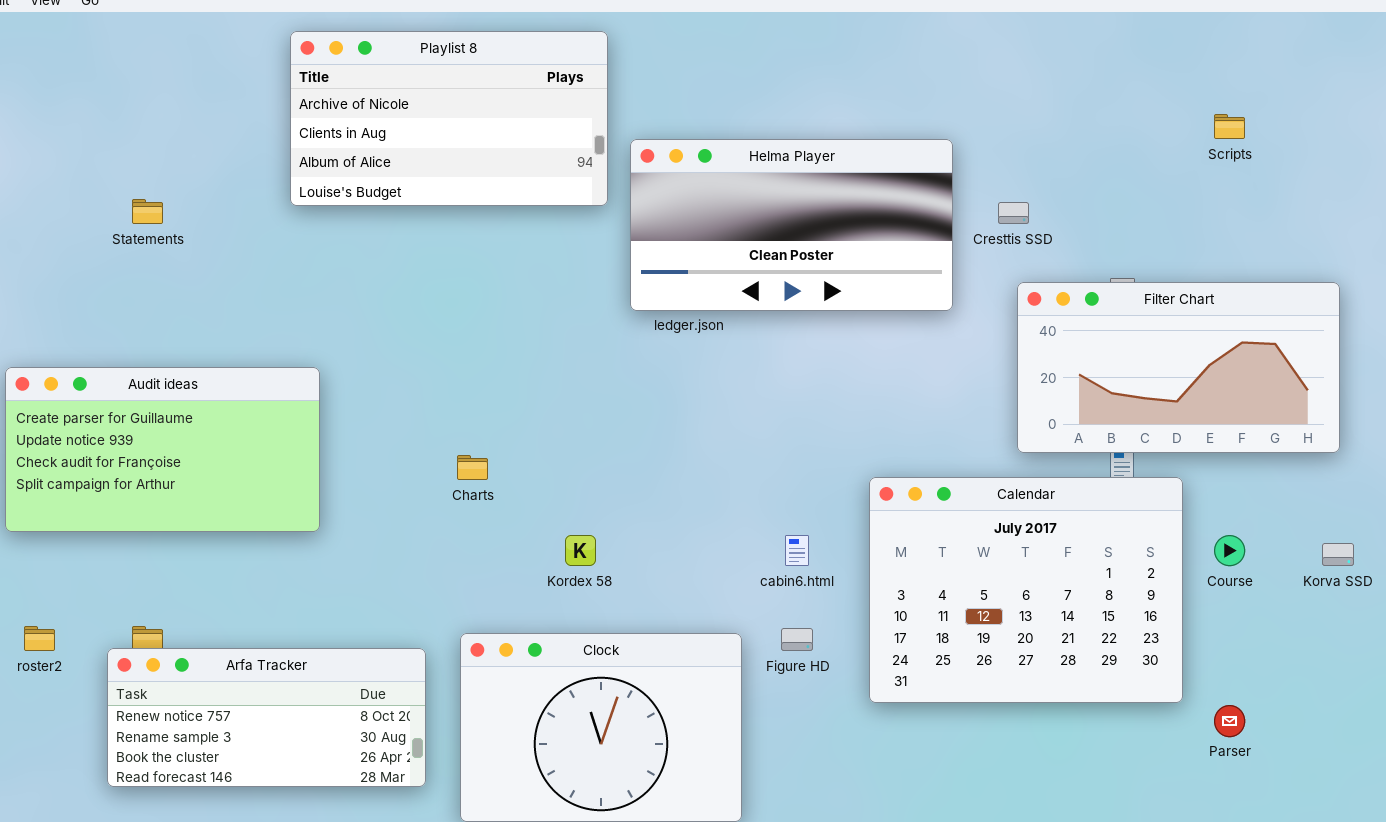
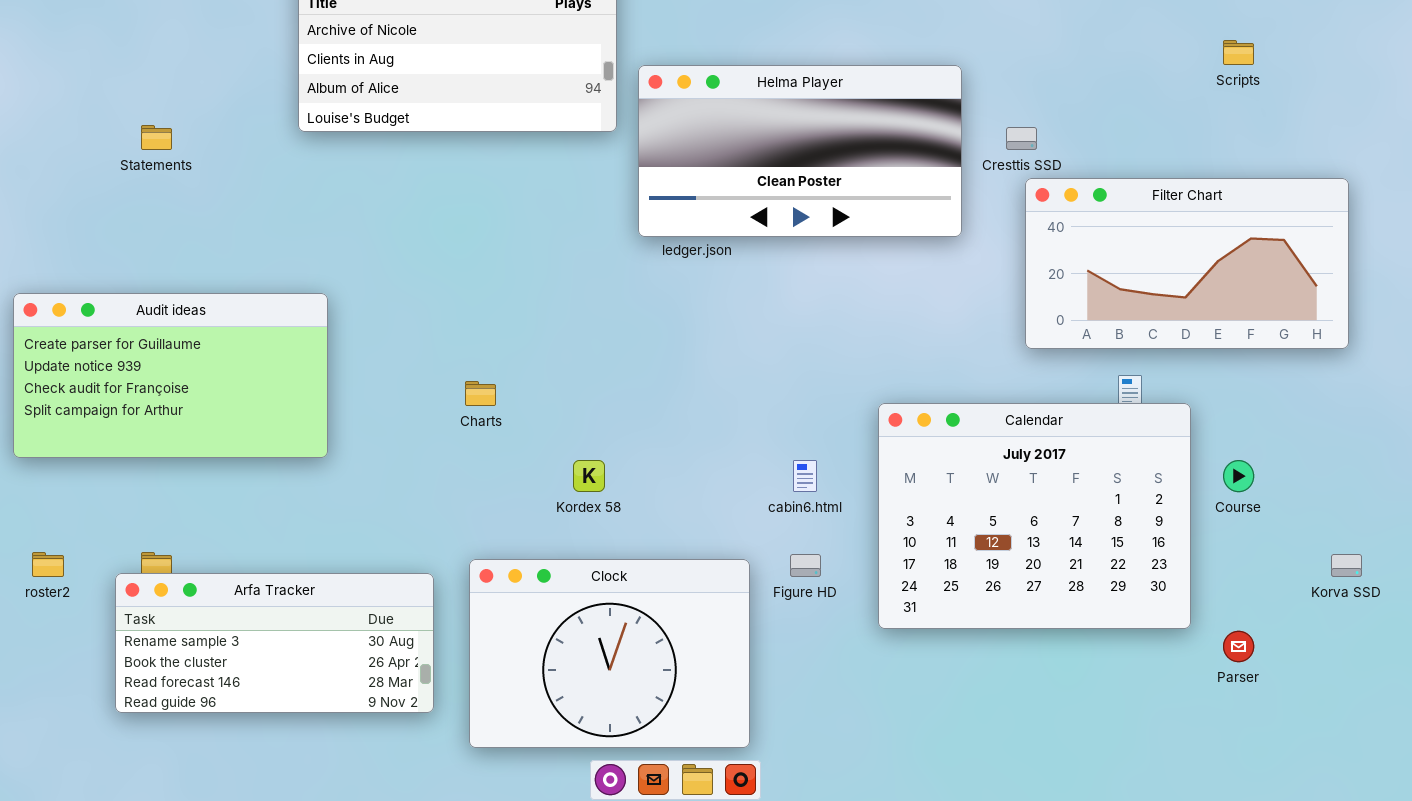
Filter Chart: [1017,282,1340,453] -> [1025,178,1349,349], moved
Korva SSD: [1322,543,1354,566] -> [1331,554,1362,577], moved
Arfa Tracker: [107,648,426,787] -> [115,573,434,713], scrolled down 1 row

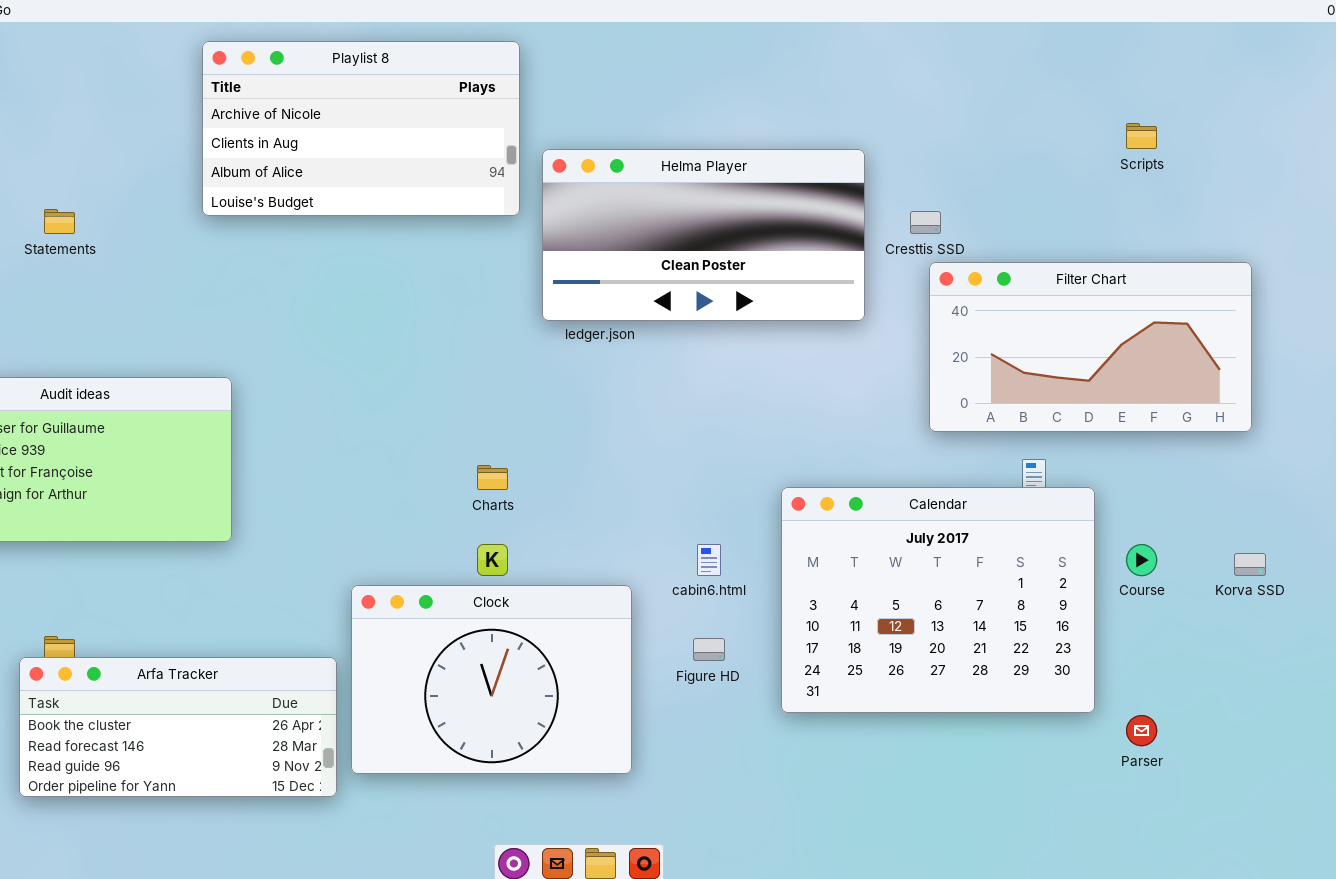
Charts: [465,381,496,406] -> [477,465,508,490], moved
Korva SSD: [1331,554,1362,577] -> [1234,553,1266,576], moved
Clock: [469,559,750,748] -> [351,585,632,774], moved
Arfa Tracker: [115,573,434,713] -> [19,657,337,797], scrolled down 1 row

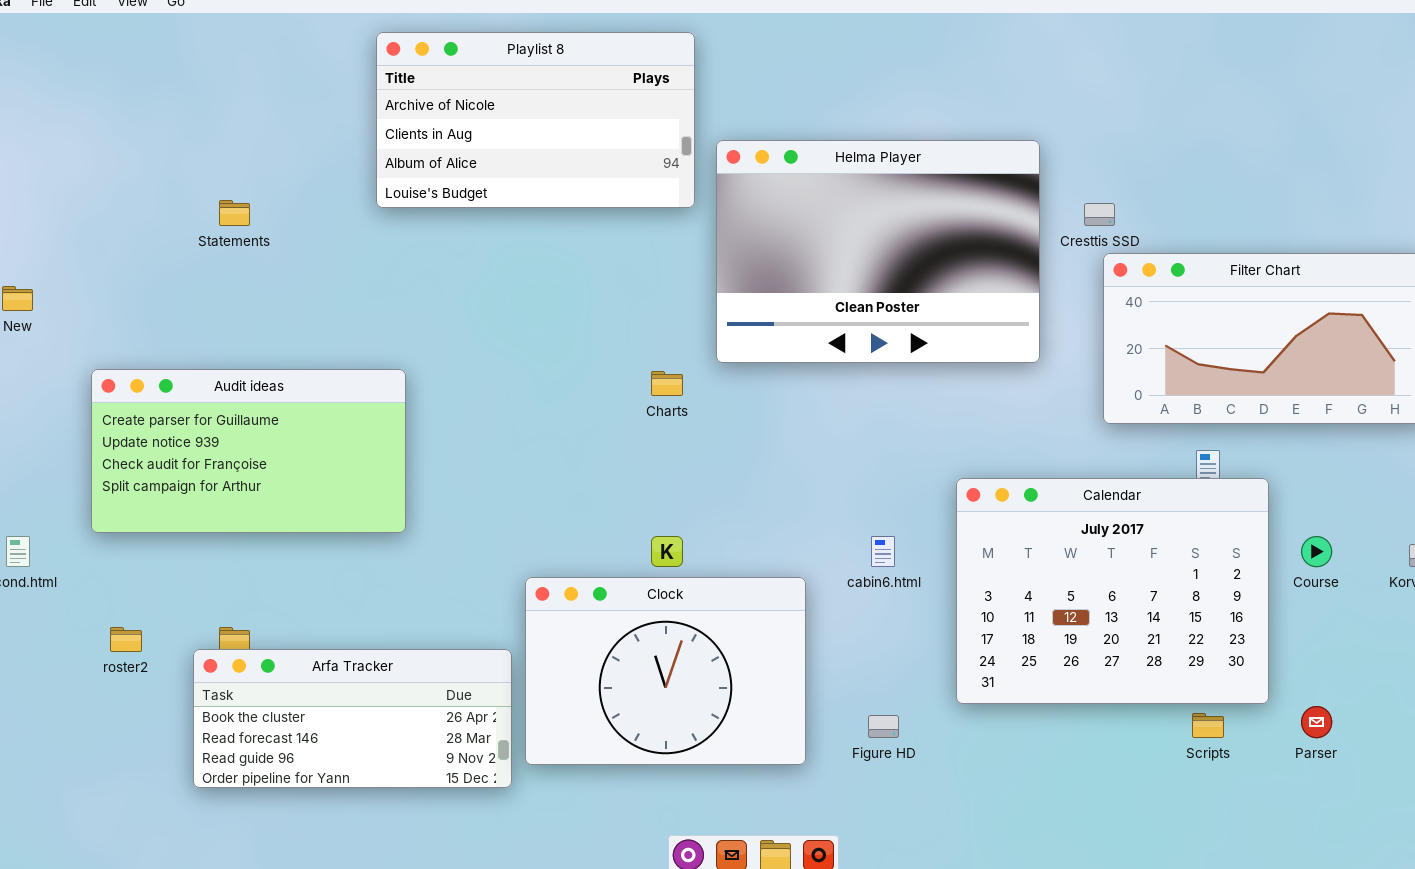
Scripts: [1126,123,1157,149] -> [1192,713,1224,738], moved
Helma Player: [542,149,865,321] -> [716,140,1040,363], resized
Charts: [477,465,508,490] -> [651,371,683,396], moved
Figure HD: [693,638,725,661] -> [868,715,899,738], moved

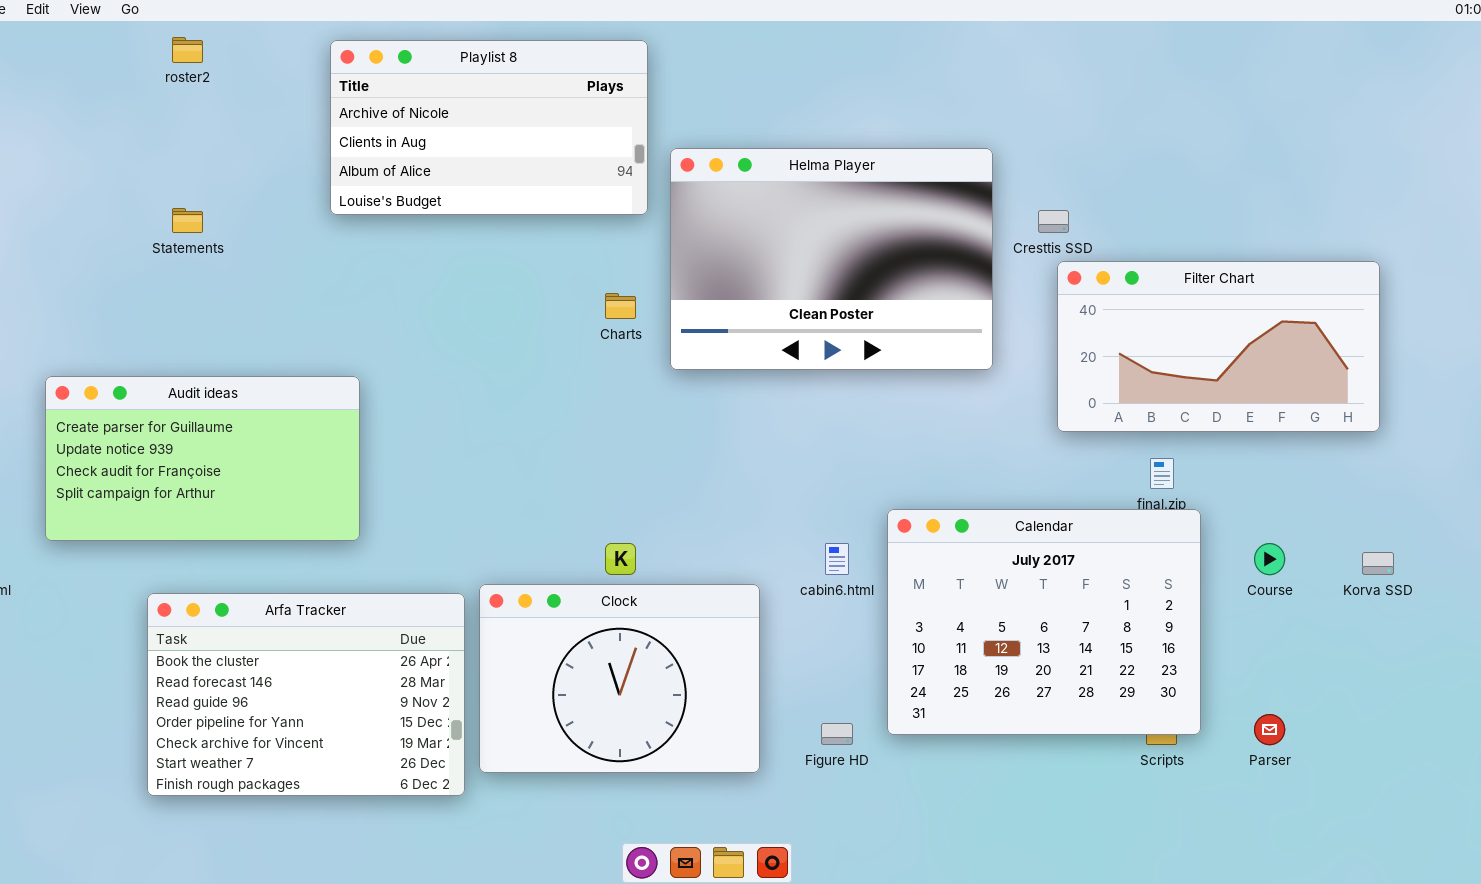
Charts: [651,371,683,396] -> [605,293,636,319], moved
Calendar: [956,478,1269,704] -> [887,509,1201,735], moved
roster2: [110,627,142,652] -> [172,37,203,63], moved
Arfa Tracker: [193,649,512,788] -> [147,593,465,796], resized

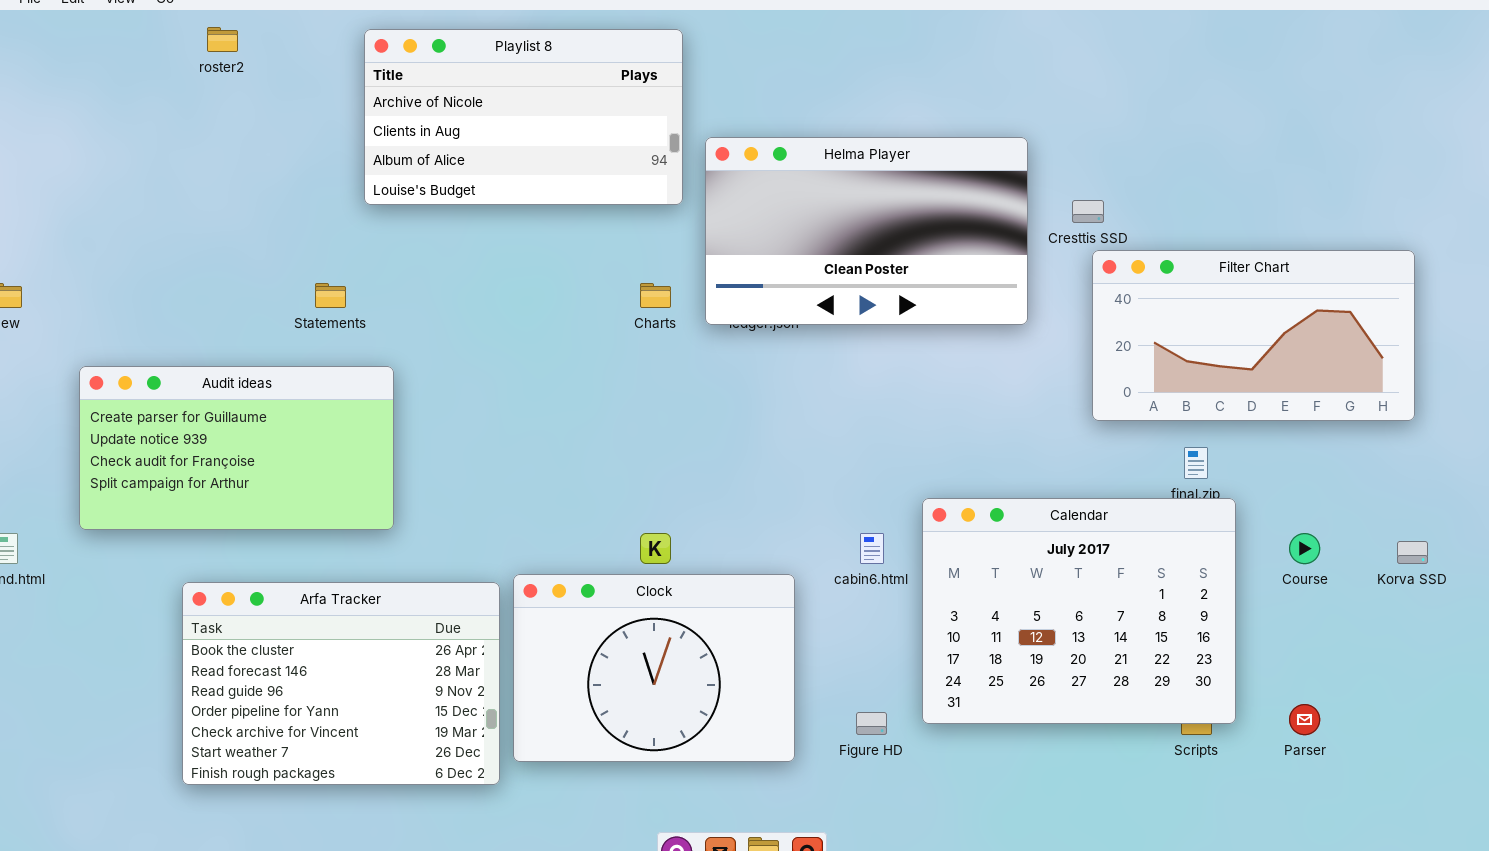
Helma Player: [670,148,993,370] -> [705,137,1028,325], resized
Statements: [172,208,203,233] -> [315,283,346,308], moved

